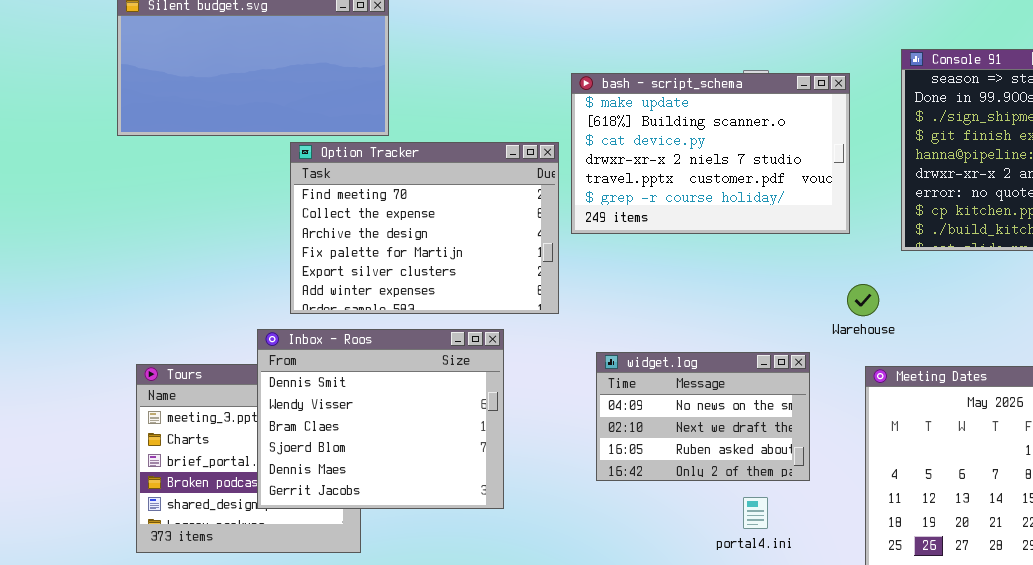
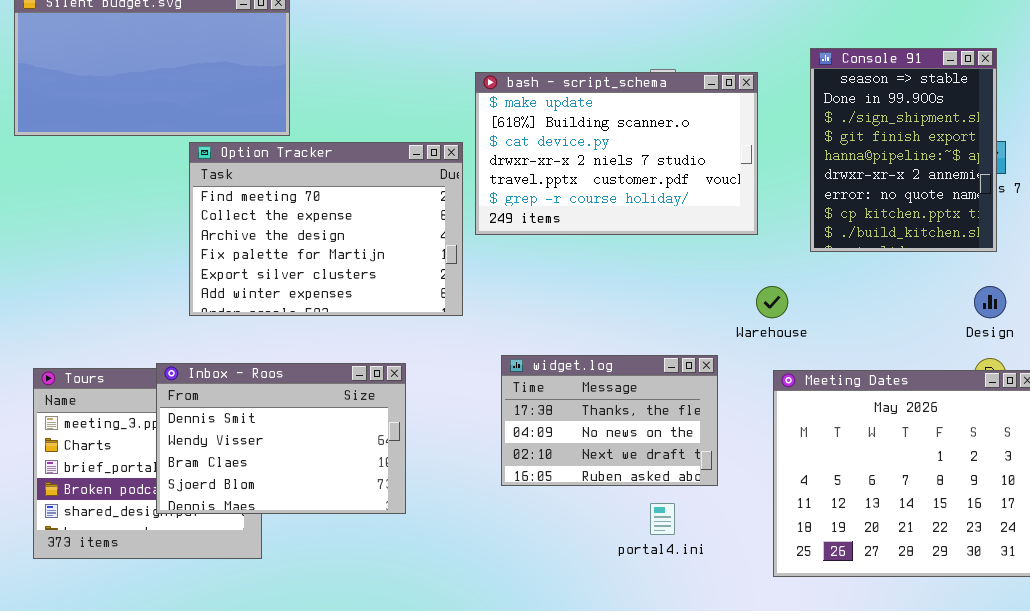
Inbox - Roos: [257,329,504,509] -> [156,363,406,514], resized
widget.log: [596,352,810,481] -> [501,355,718,486], scrolled up 1 row

